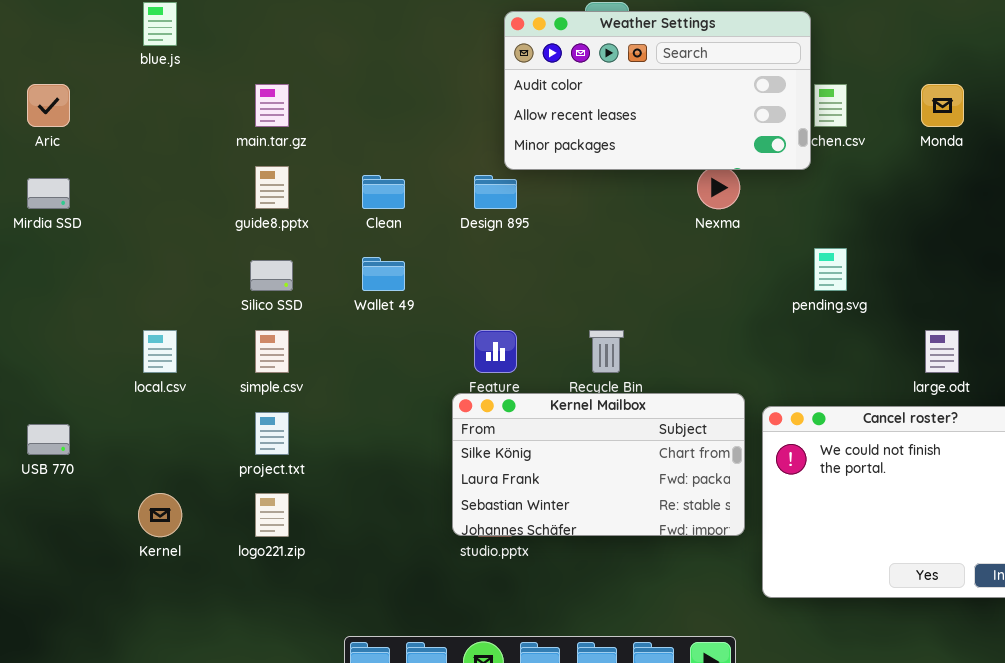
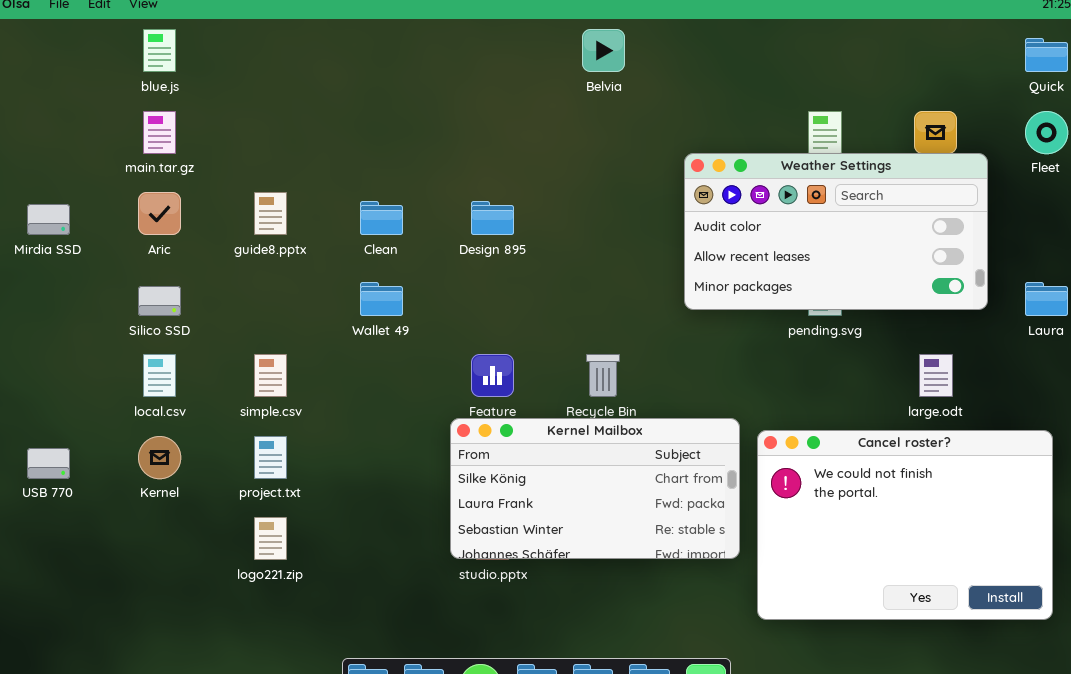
Weather Settings: [504,11,811,170] -> [684,153,988,310], moved
Aric: [27,84,70,127] -> [138,192,181,235], moved
main.tar.gz: [255,84,289,127] -> [143,111,176,154], moved
Silico SSD: [250,260,293,291] -> [138,286,181,316], moved
Kernel: [138,493,182,537] -> [138,436,181,479], moved

